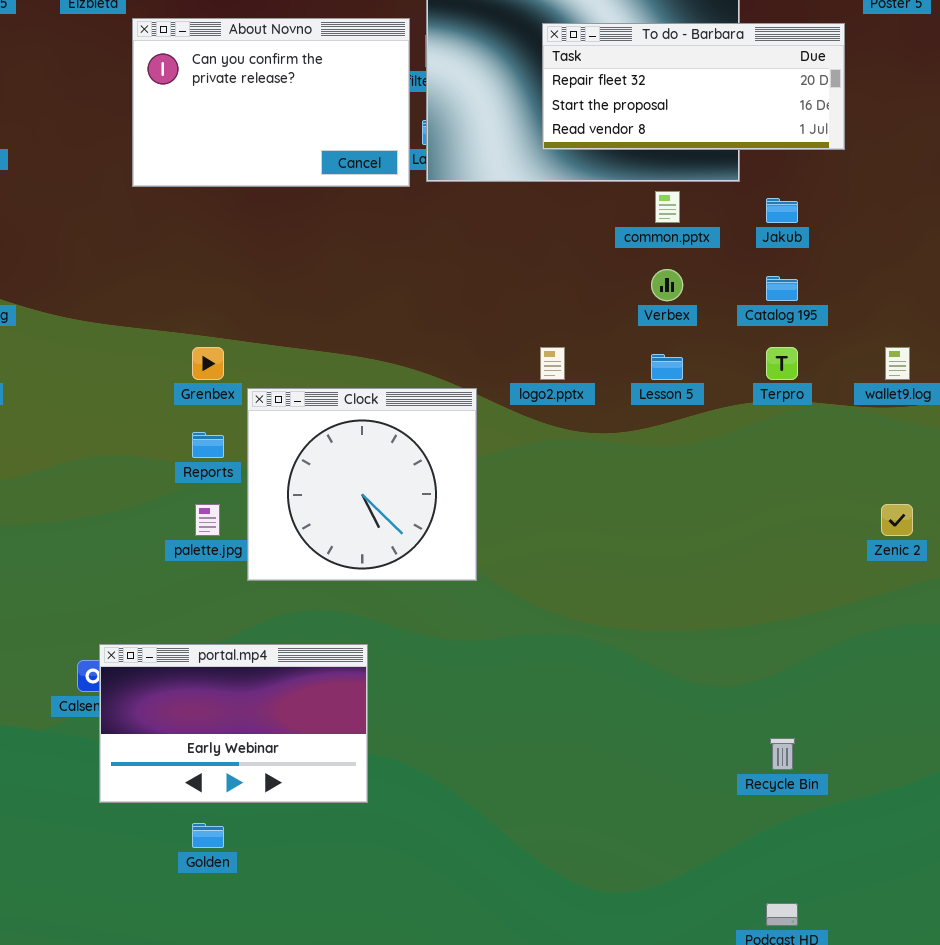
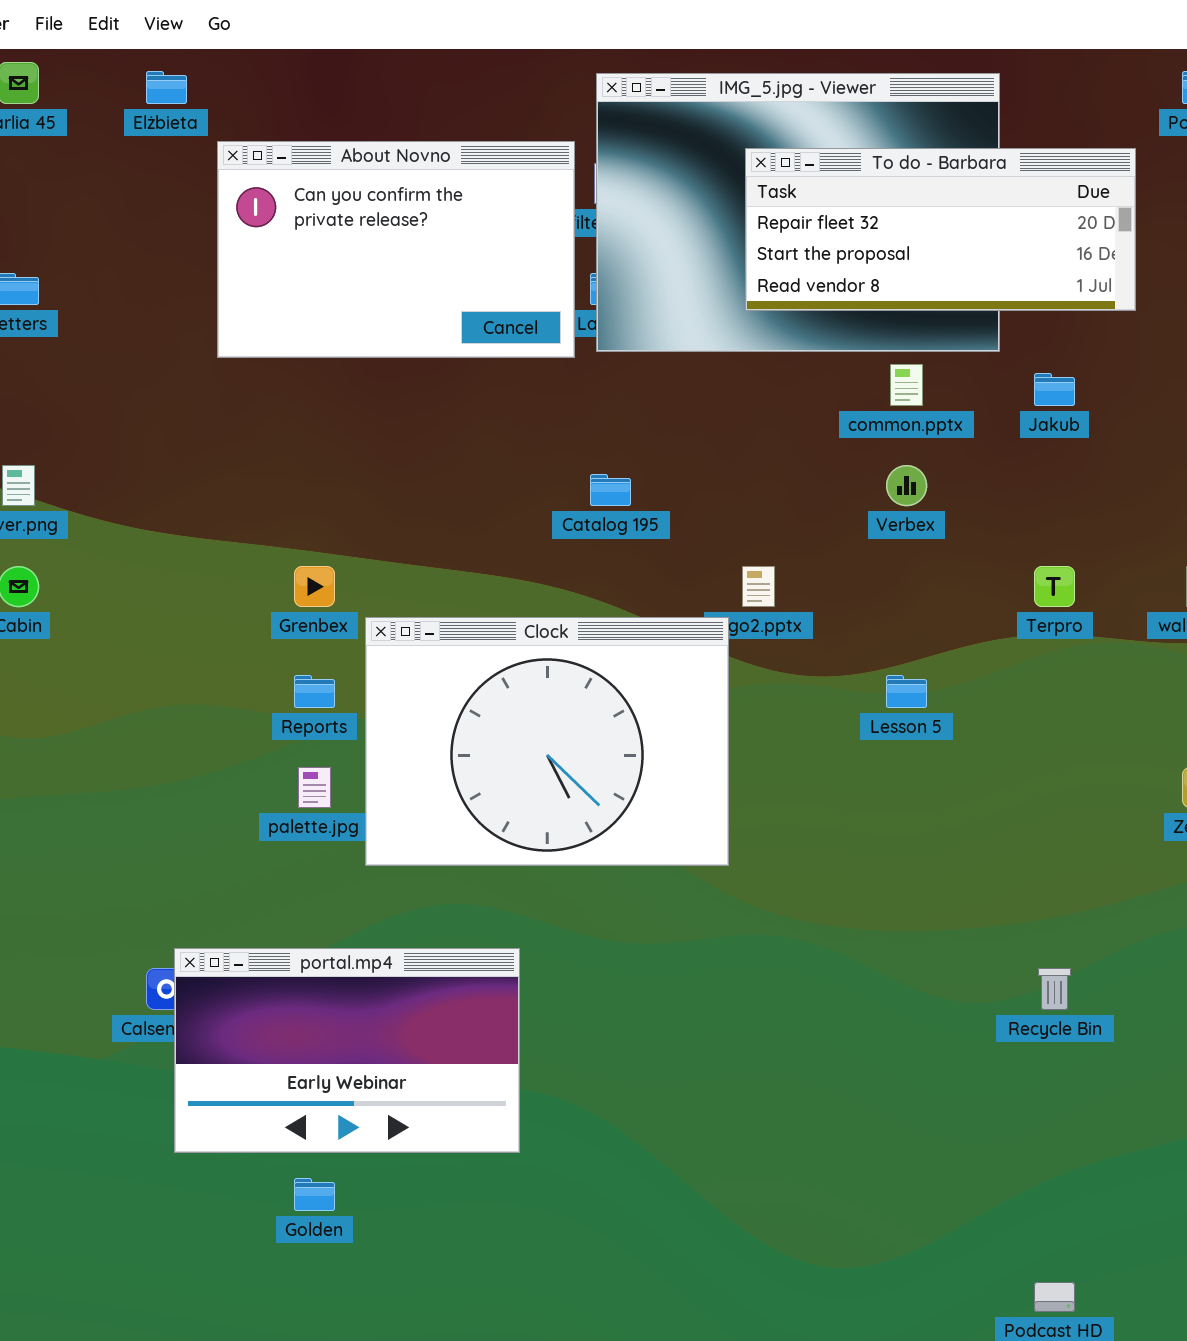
Catalog 195: [766,276,798,301] -> [590,474,631,506], moved
Lesson 5: [651,354,683,380] -> [886,675,927,708], moved
Clock: [247,388,477,581] -> [365,617,729,866], resized
Recycle Bin: [770,738,795,770] -> [1038,968,1071,1010], moved

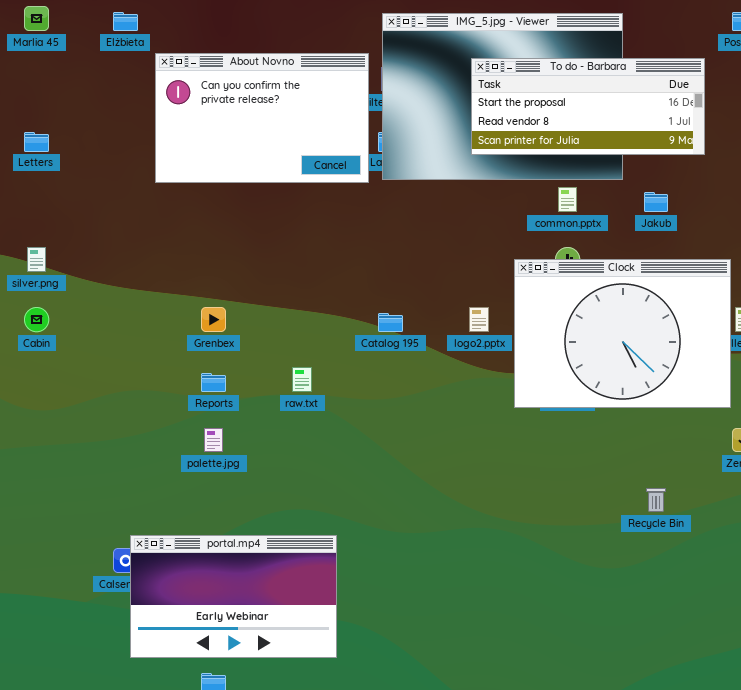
To do - Barbara: [745,148,1136,311] -> [471,58,705,155], scrolled down 1 row
Catalog 195: [590,474,631,506] -> [378,313,403,332], moved
Clock: [365,617,729,866] -> [514,259,731,408], moved
Recycle Bin: [1038,968,1071,1010] -> [646,488,666,512], moved

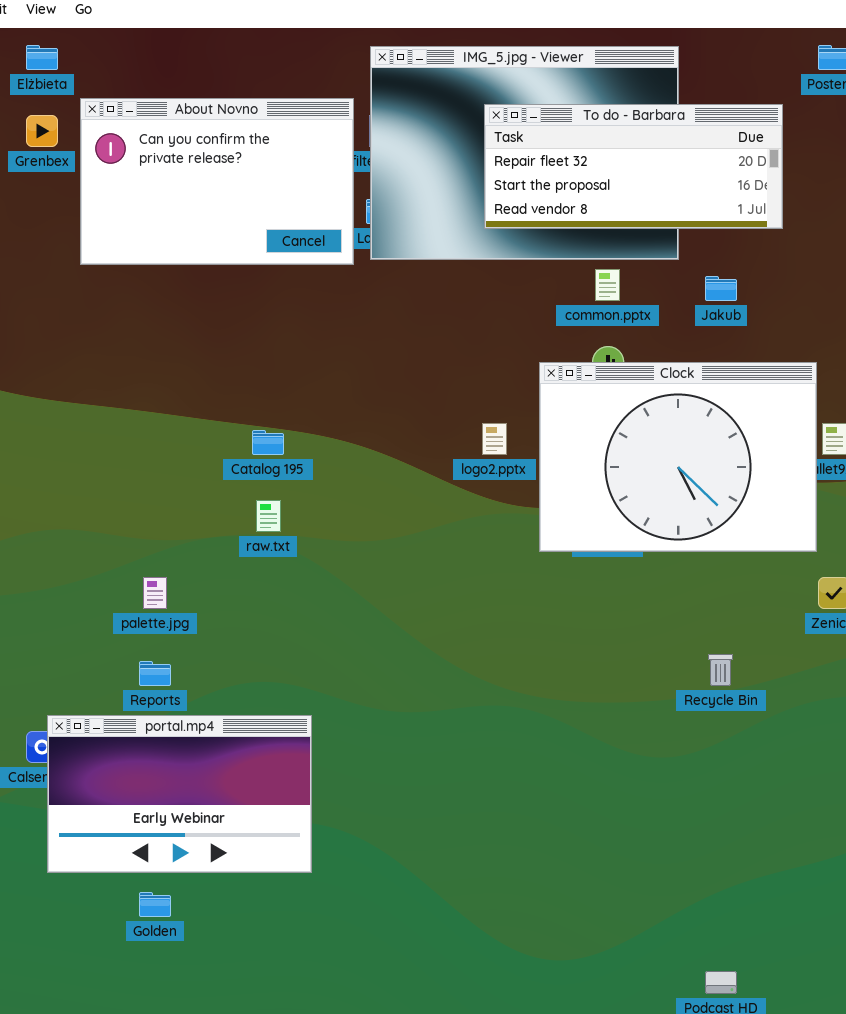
To do - Barbara: [471,58,705,155] -> [484,104,783,229], scrolled up 1 row
Grenbex: [201,307,226,332] -> [26,115,58,147], moved
Catalog 195: [378,313,403,332] -> [252,430,284,455], moved
Reports: [201,373,226,392] -> [139,661,171,686], moved

